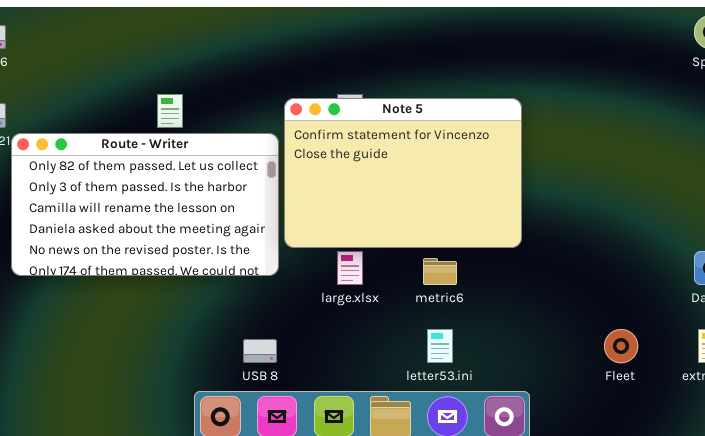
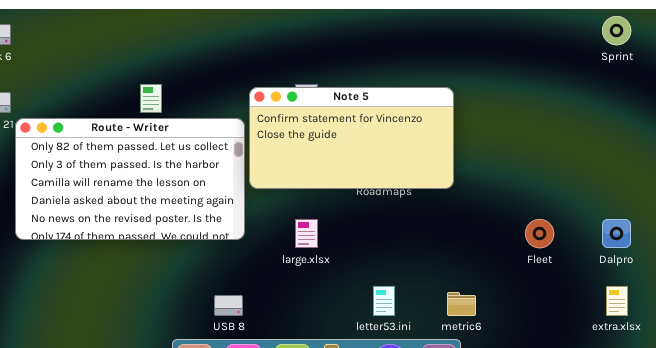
Note 5: [284,98,522,248] -> [249,87,454,189], resized
metric6: [423,258,457,285] -> [447,292,476,316], moved
Fleet: [604,329,638,363] -> [525,219,554,248], moved

